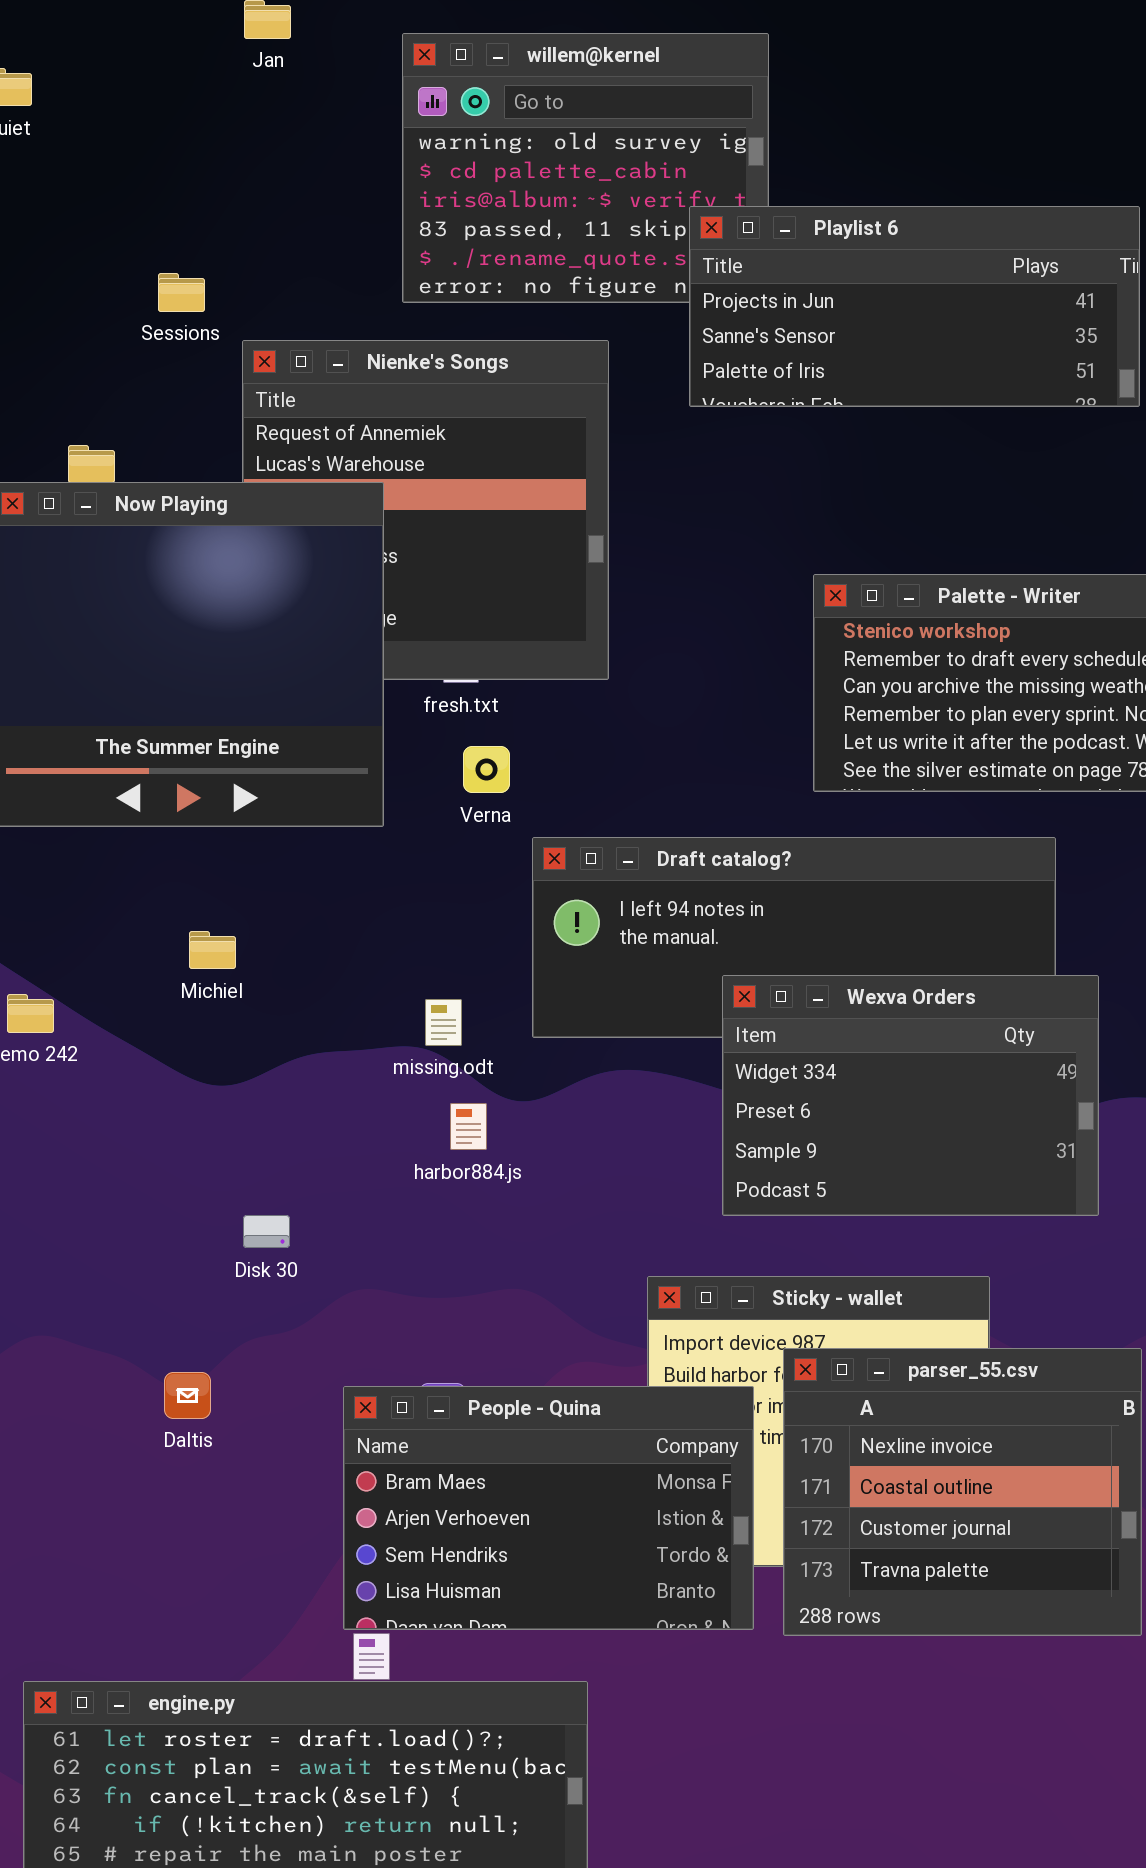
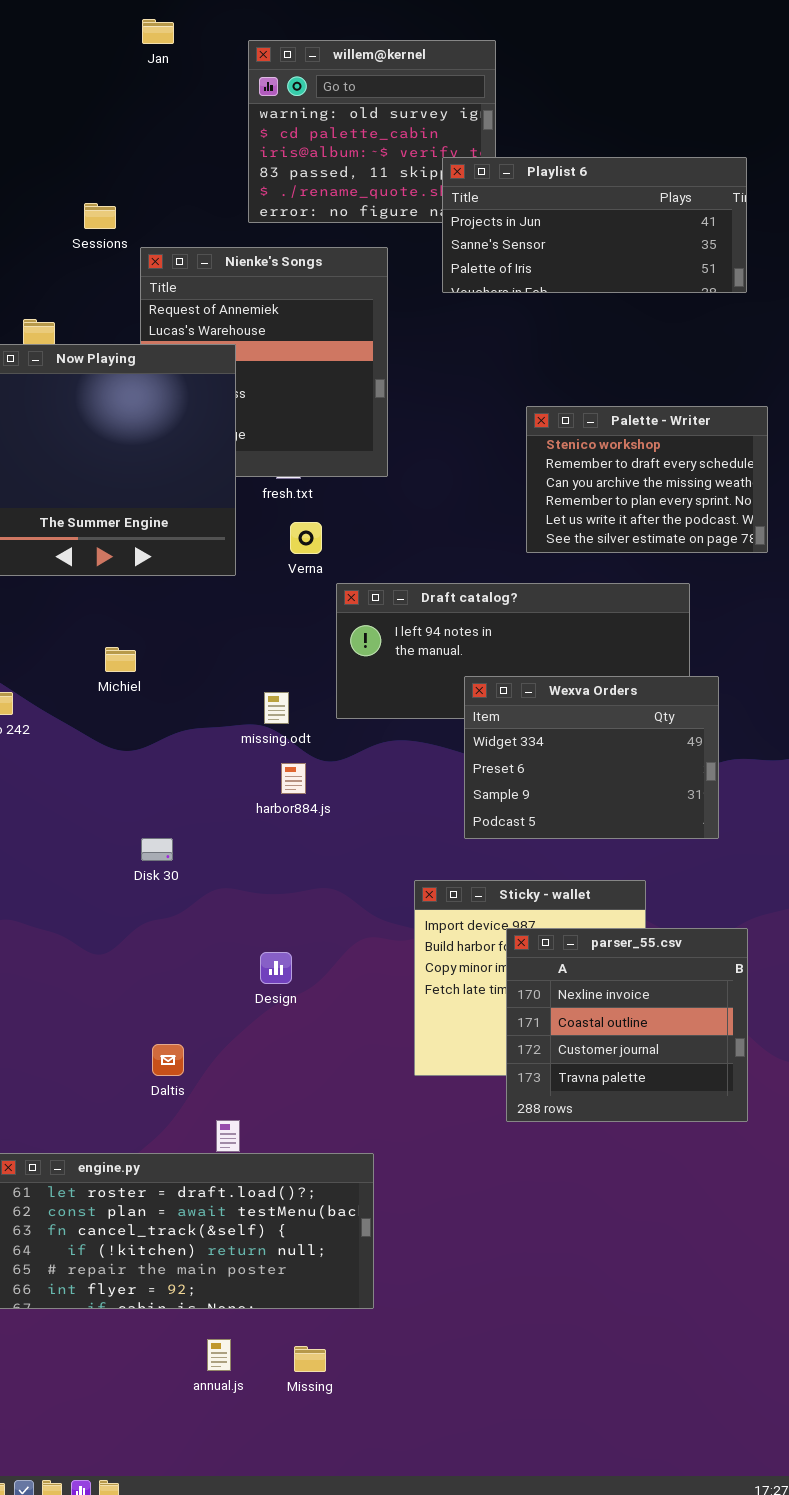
Daltis: [164,1372,211,1419] -> [152,1044,184,1076], moved
People - Quina: [343,1386,754,1630] -> none, closed

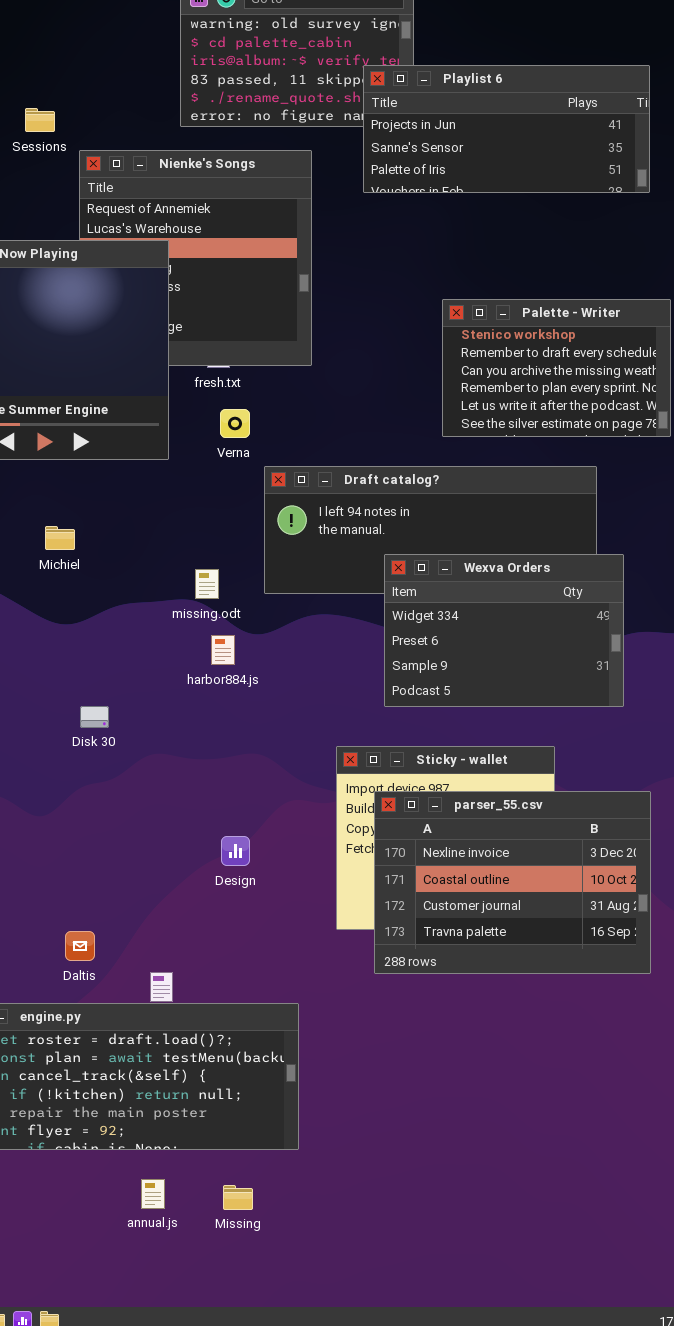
parser_55.csv: [506,928,748,1122] -> [374,791,651,974], resized
Design: [260,952,292,984] -> [221,836,250,866], moved
Daltis: [152,1044,184,1076] -> [65,931,95,961], moved

